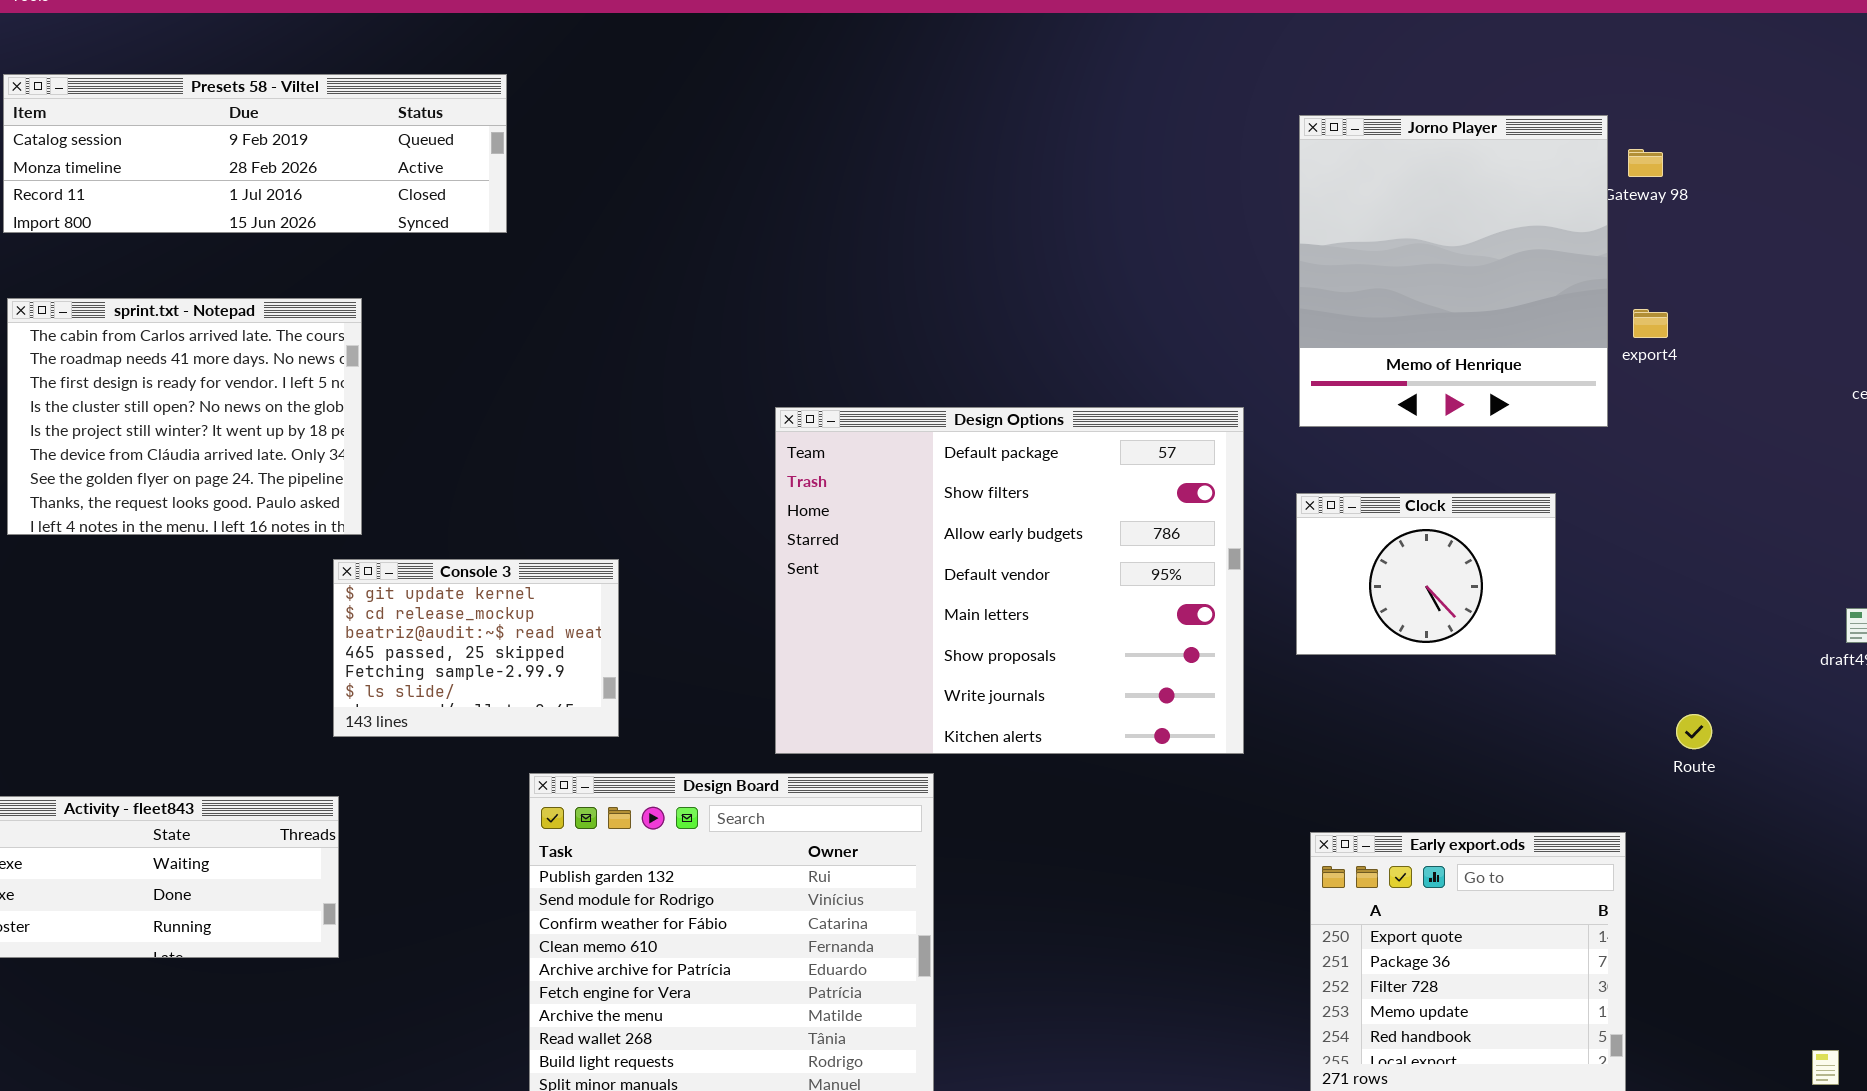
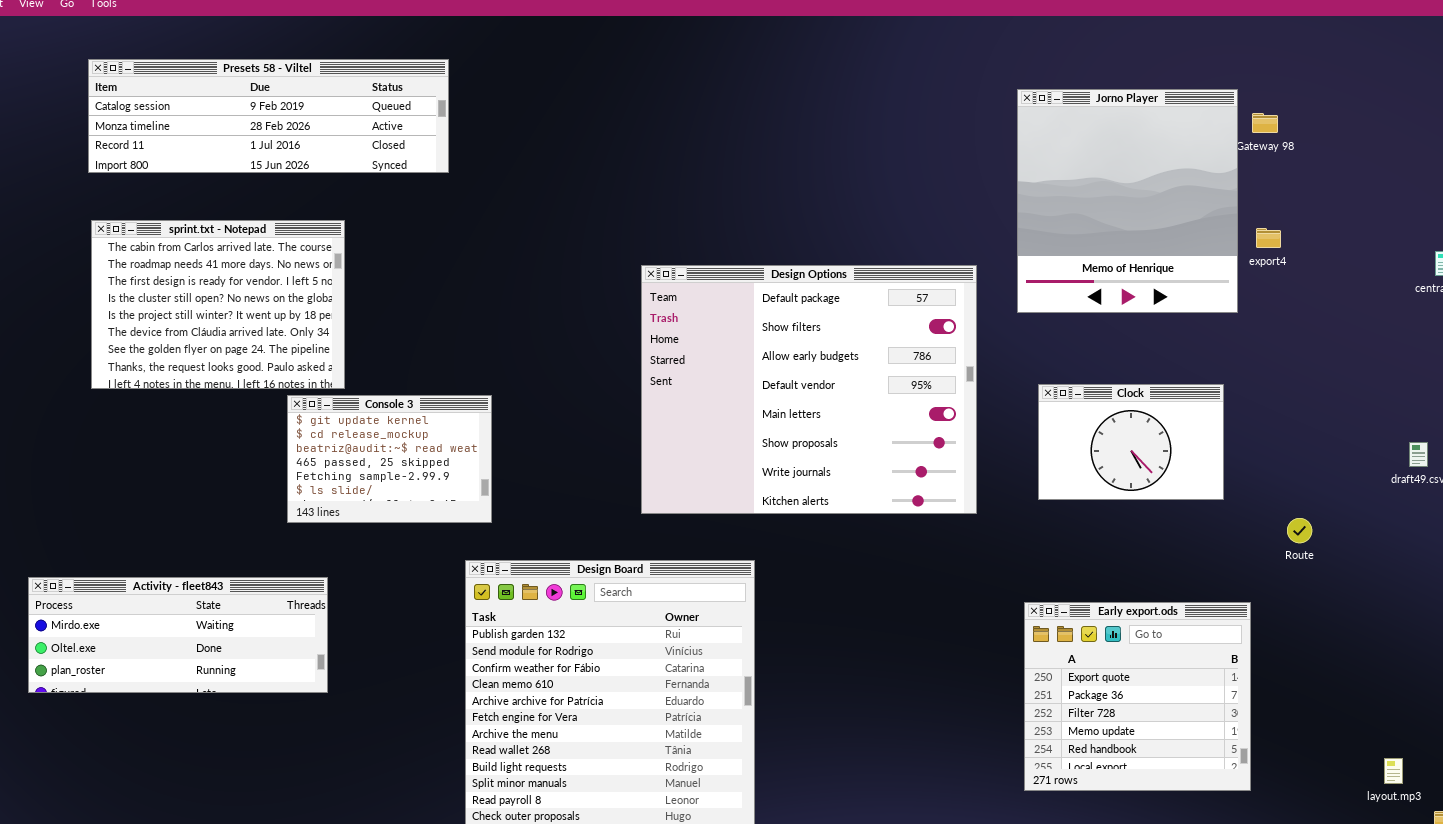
Design Options: [775,407,1244,754] -> [641,265,977,514], moved
Clock: [1296,493,1556,655] -> [1038,384,1224,500], moved
Console 3: [333,559,619,737] -> [287,395,492,523], moved

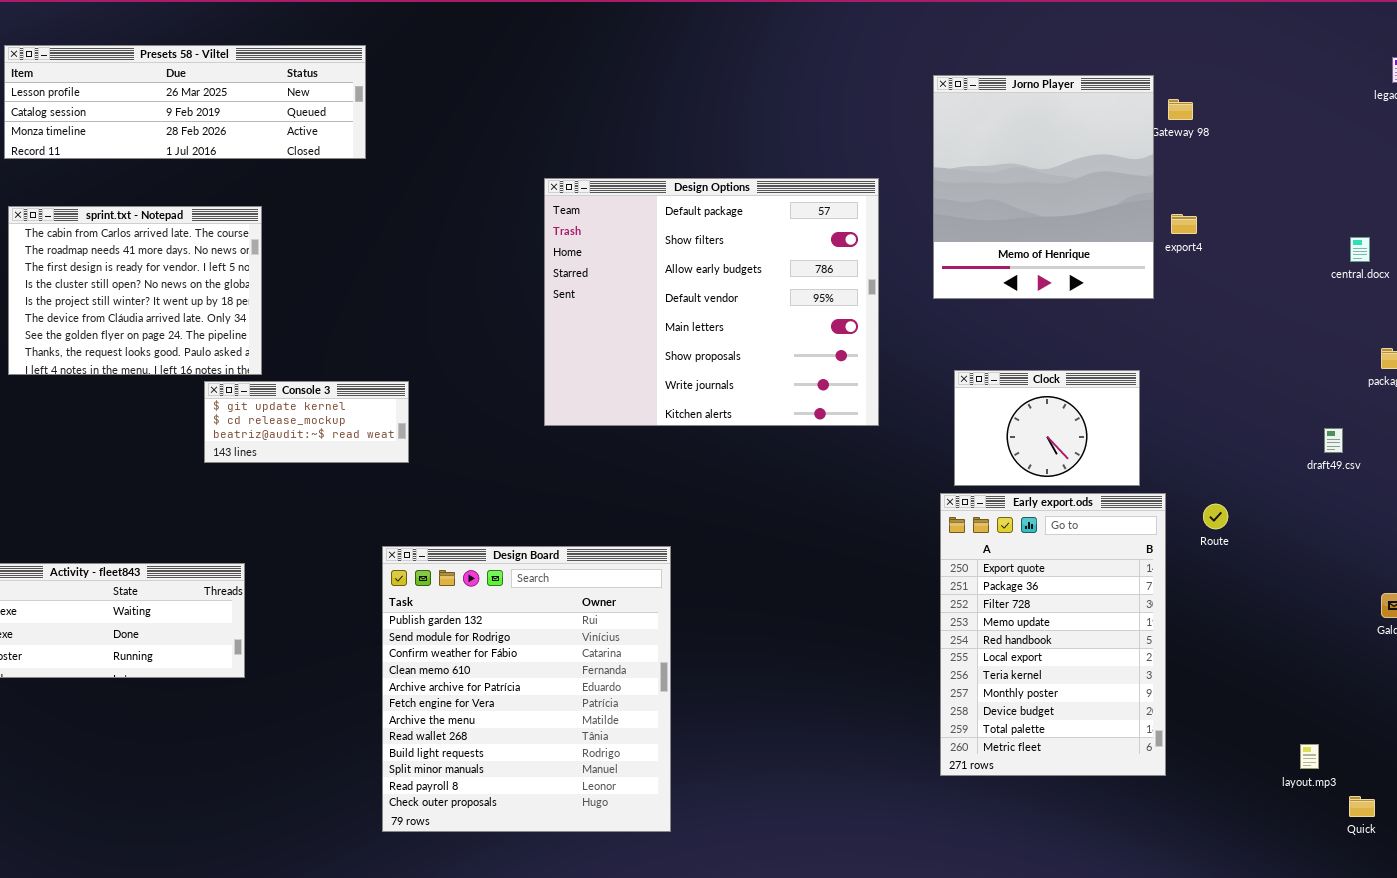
Presets 58 - Viltel: [88,59,449,173] -> [4,45,366,159], scrolled up 1 row
Design Options: [641,265,977,514] -> [544,178,879,426], moved
Console 3: [287,395,492,523] -> [204,381,409,463], resized
Early export.ods: [1024,602,1251,791] -> [940,493,1166,776], resized

